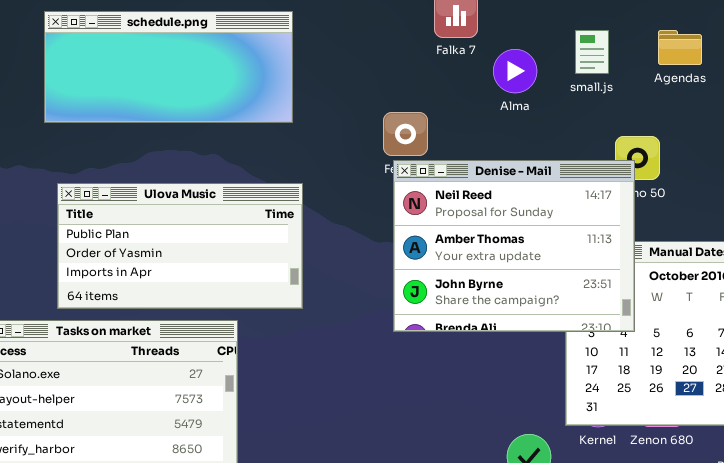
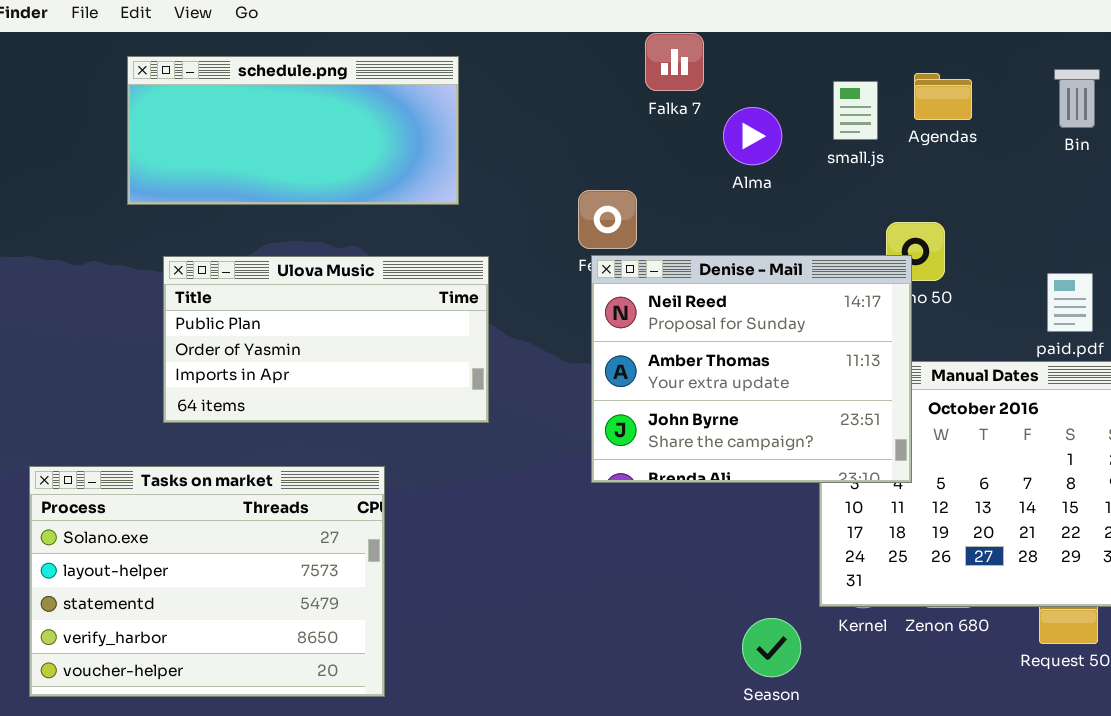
Agendas: [658,30,702,65] -> [914,73,972,120], moved
Ulova Music: [57,183,303,309] -> [163,256,489,423], moved

